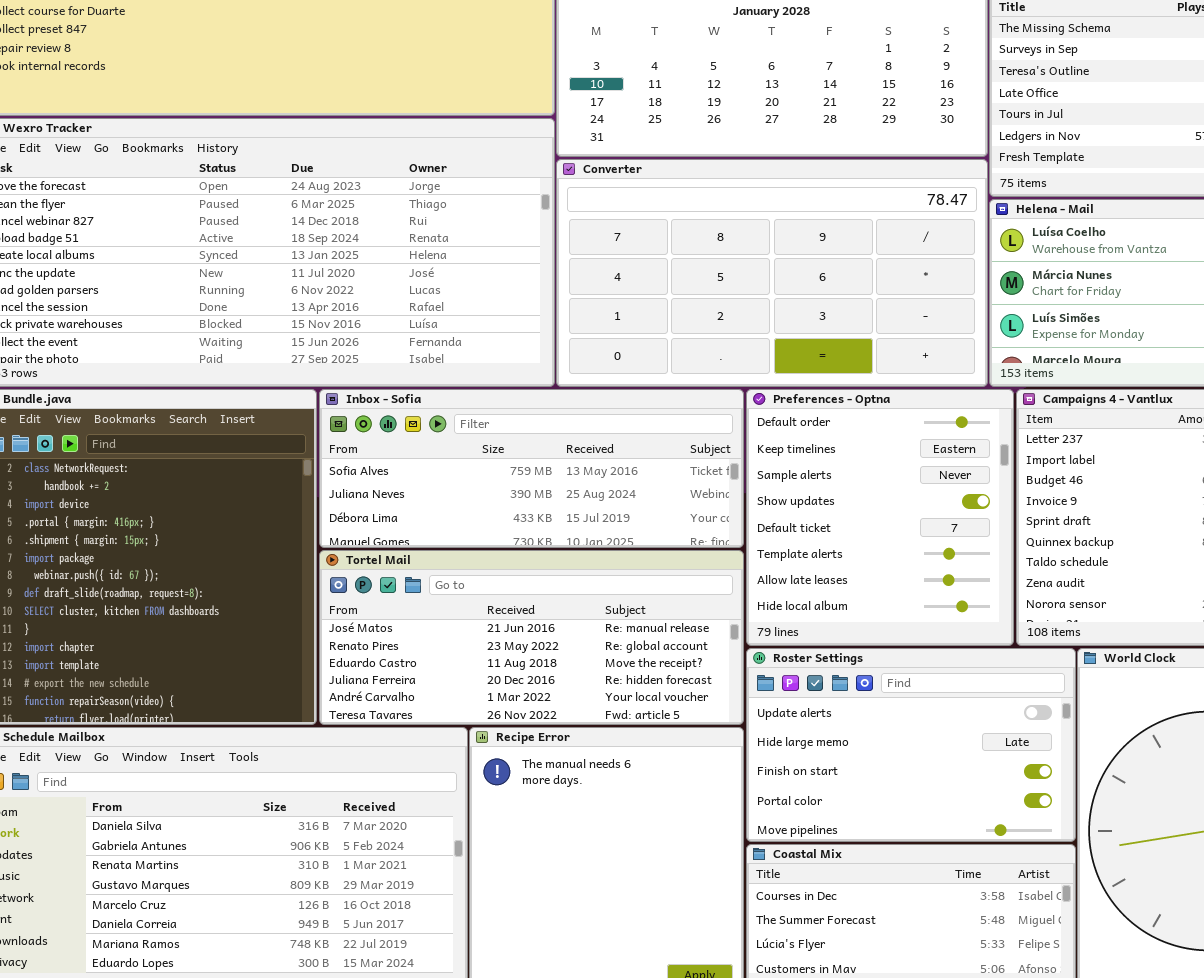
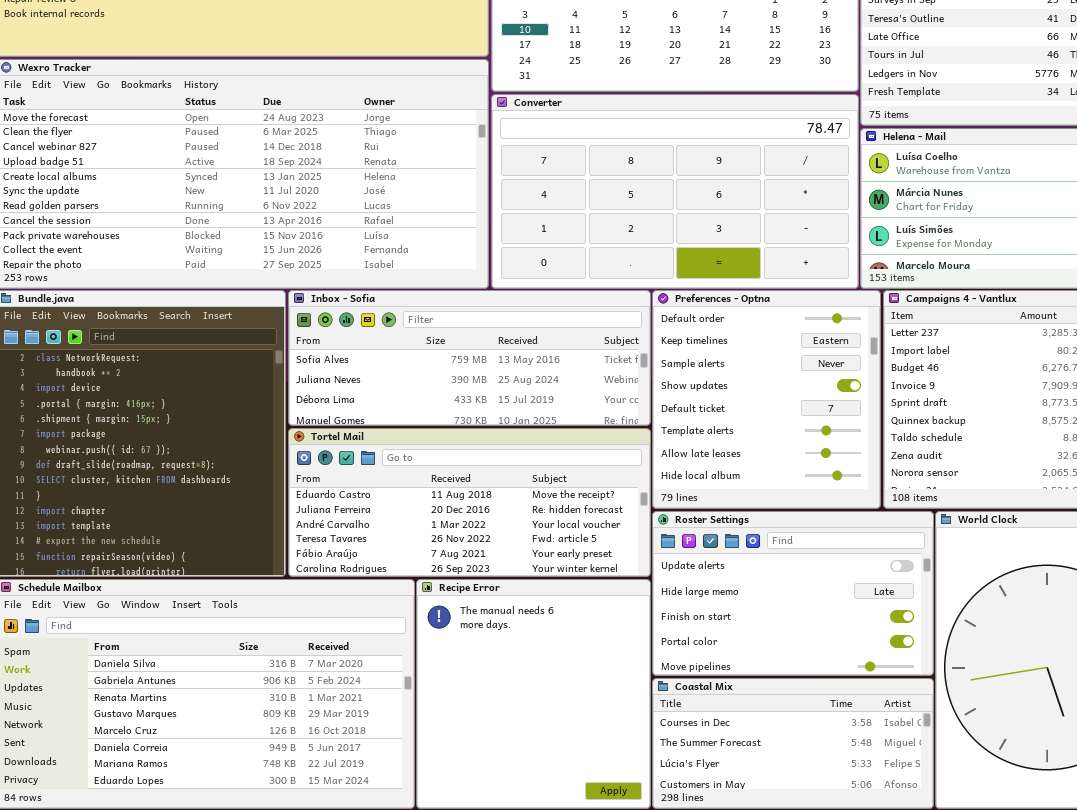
Tortel Mail: [319,550,744,725] -> [288,428,651,577], scrolled down 2 rows

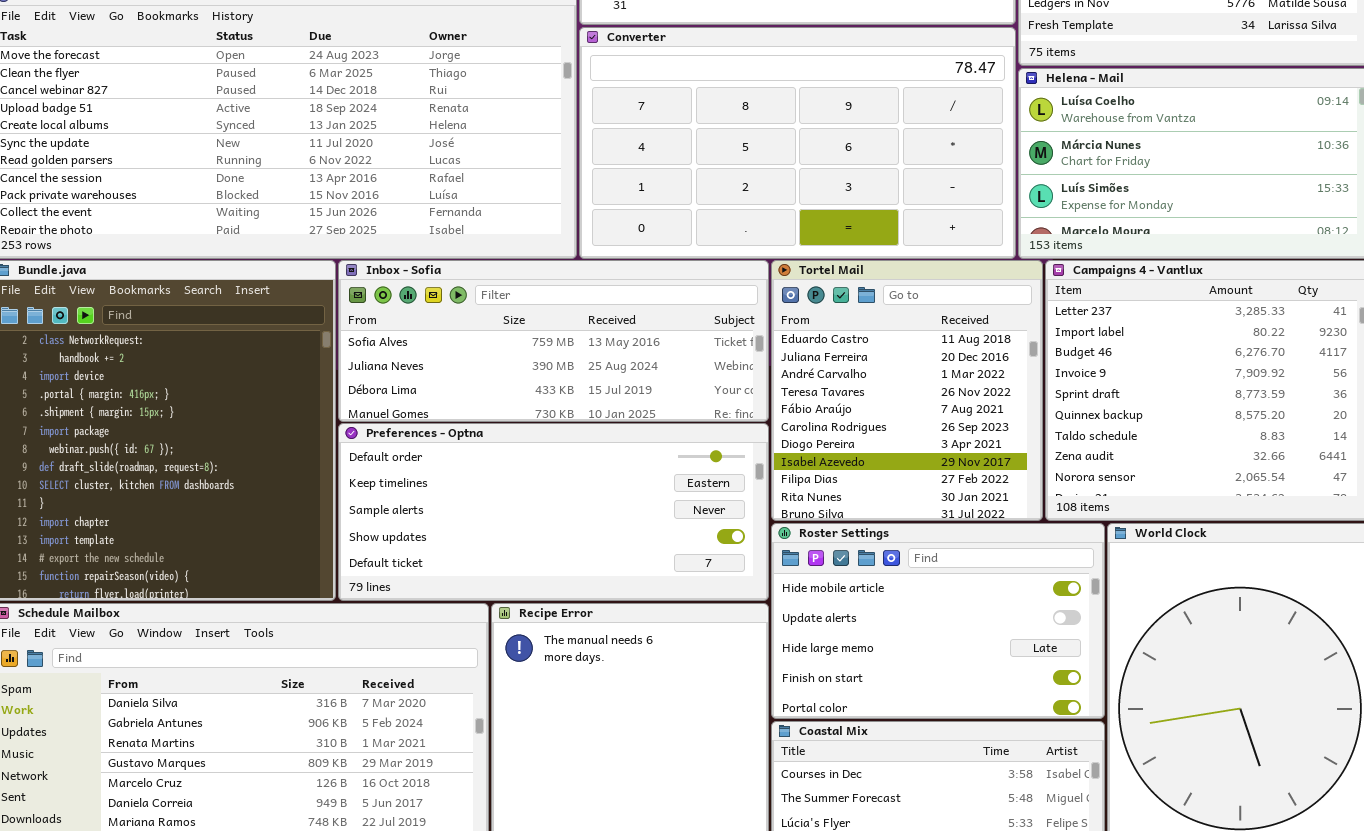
Preferences - Optna: [652,290,881,509] -> [338,423,769,601], moved, resized
Tortel Mail: [288,428,651,577] -> [771,260,1043,521], moved, resized
Roster Settings: [652,511,934,676] -> [771,523,1105,719], scrolled up 1 row

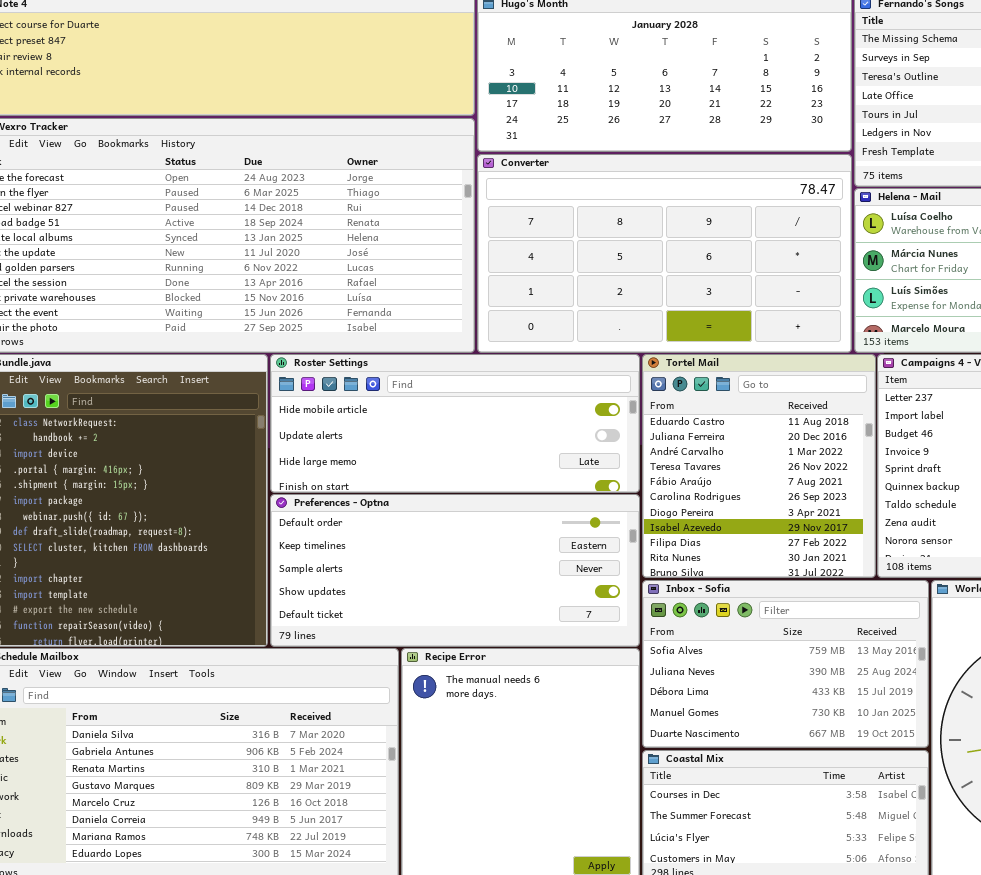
Inbox - Sofia: [338,260,769,422] -> [642,580,929,748], moved, resized
Roster Settings: [771,523,1105,719] -> [270,354,640,493], moved, resized

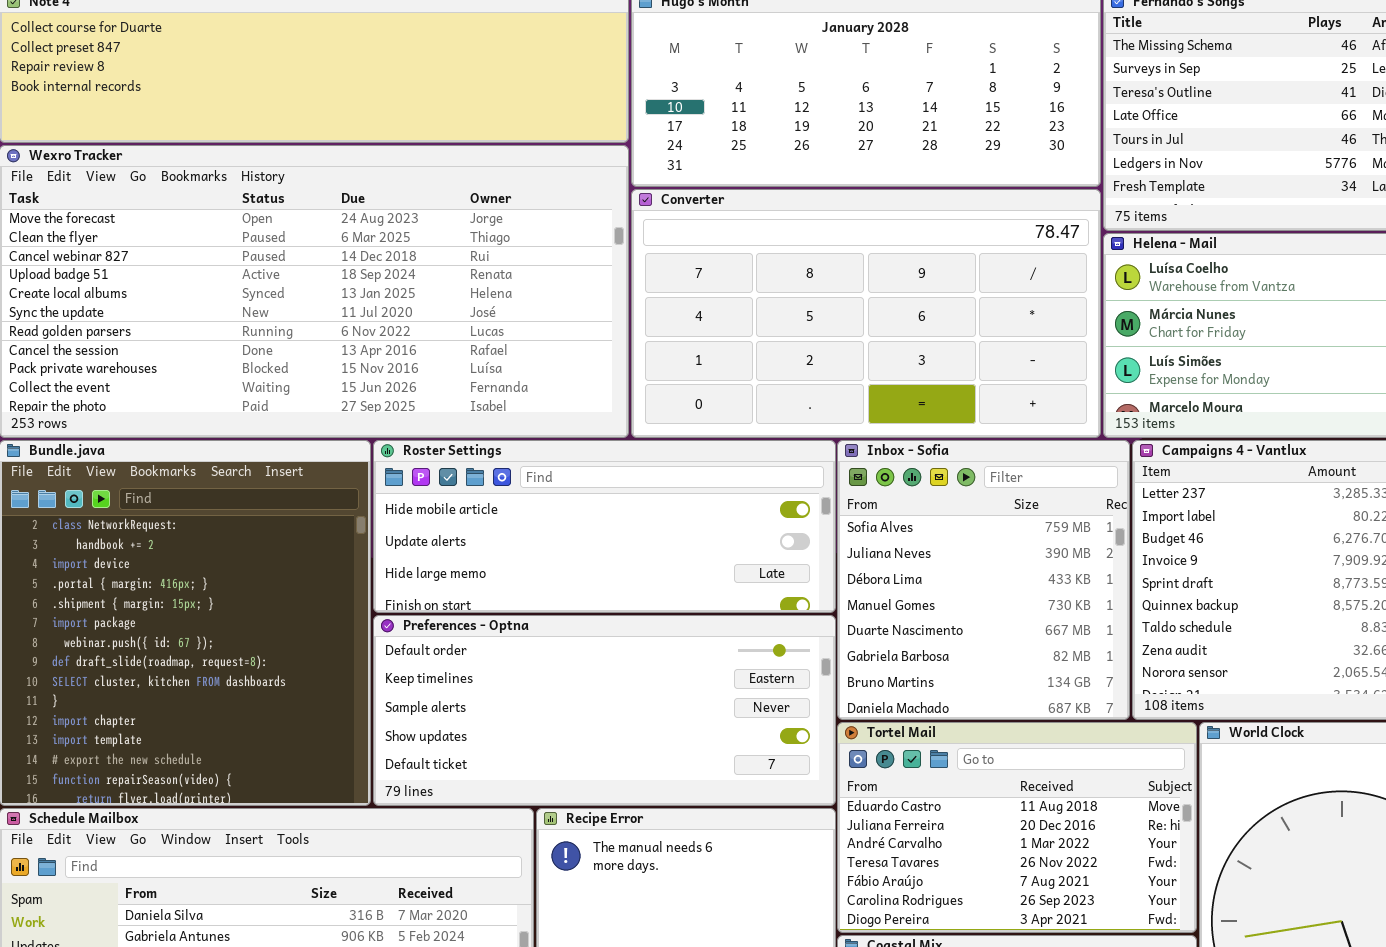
Tortel Mail: [642,354,876,578] -> [837,722,1197,933], moved, resized
Inbox - Sofia: [642,580,929,748] -> [837,440,1130,720], moved, resized

